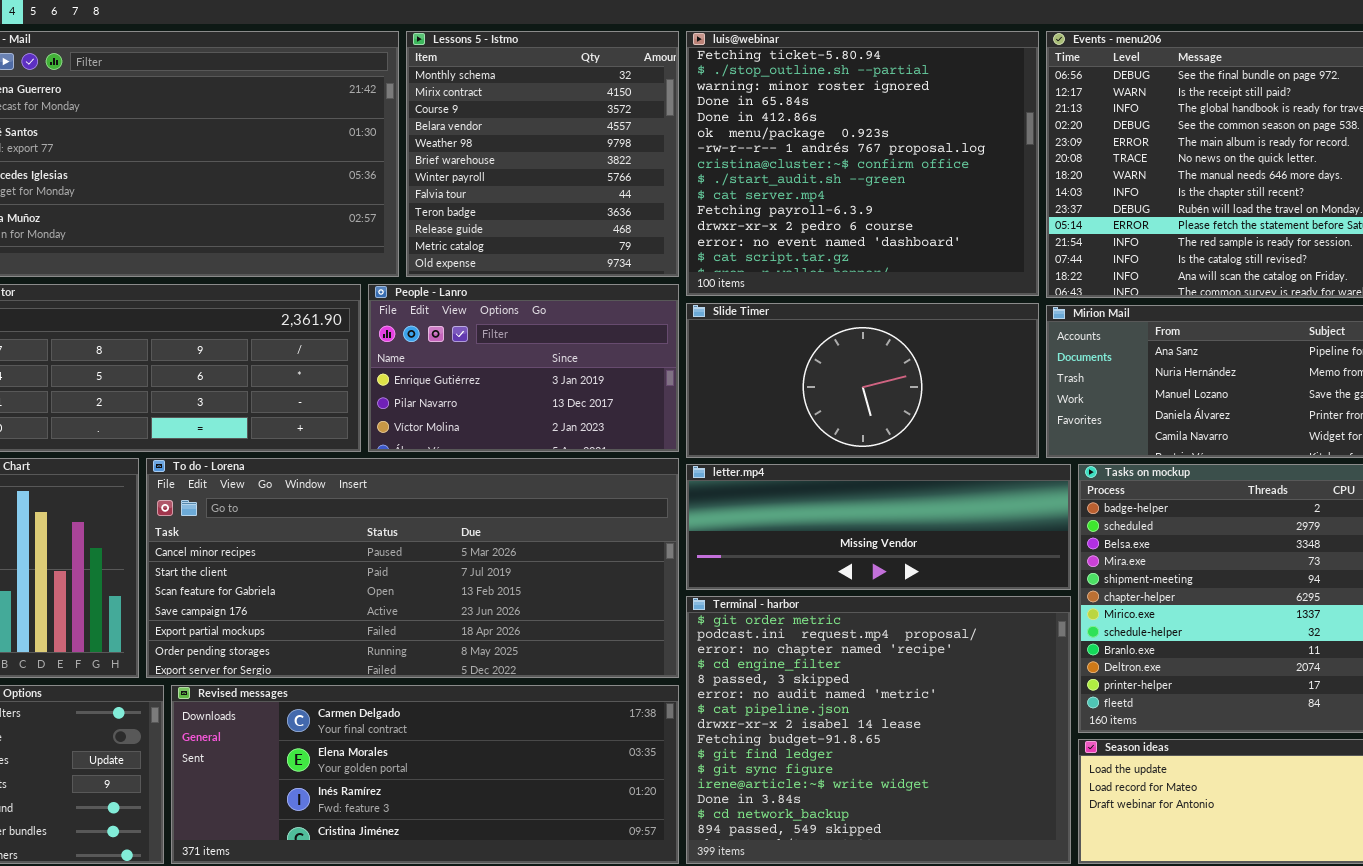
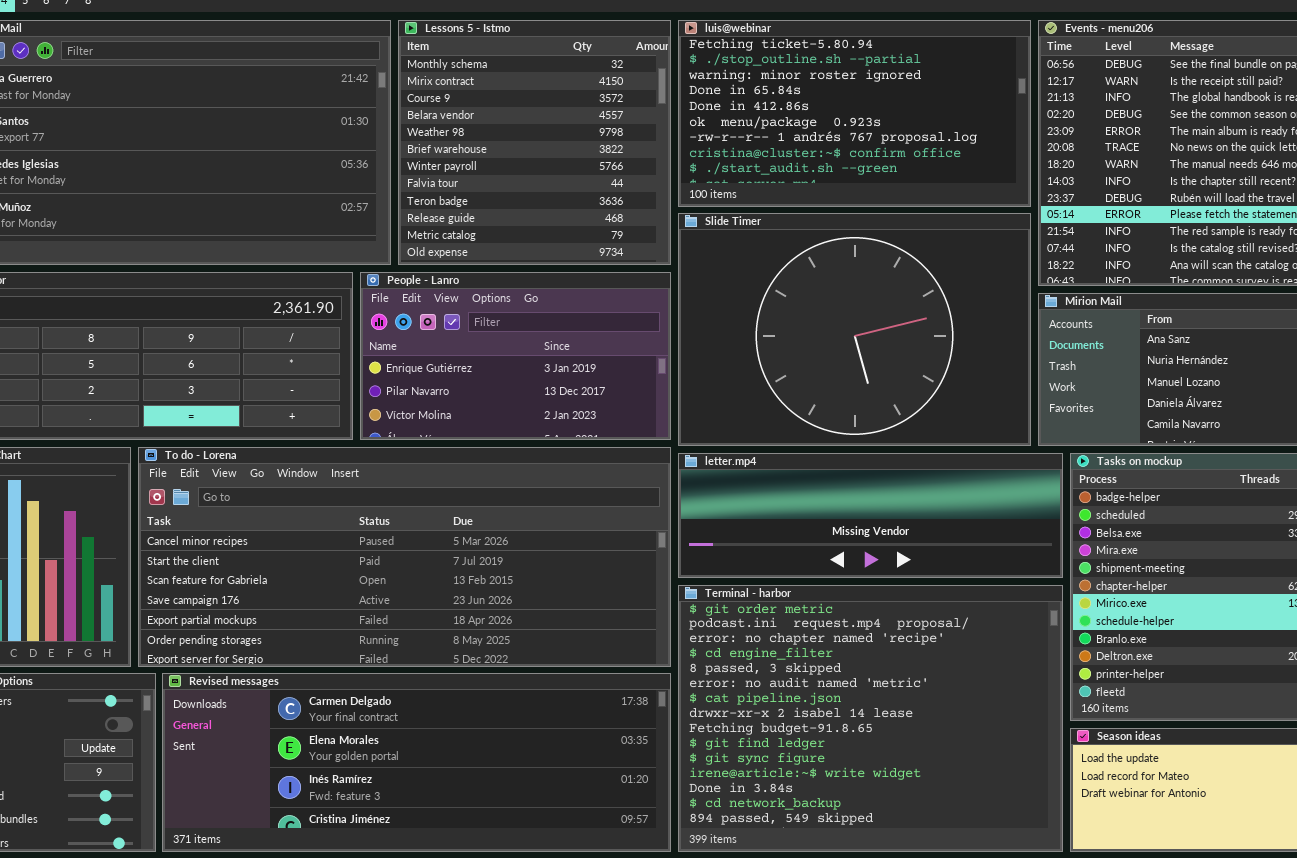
luis@webinar: [686,31,1039,296] -> [678,20,1031,207], resized
Slide Timer: [686,303,1039,458] -> [678,213,1031,446], resized

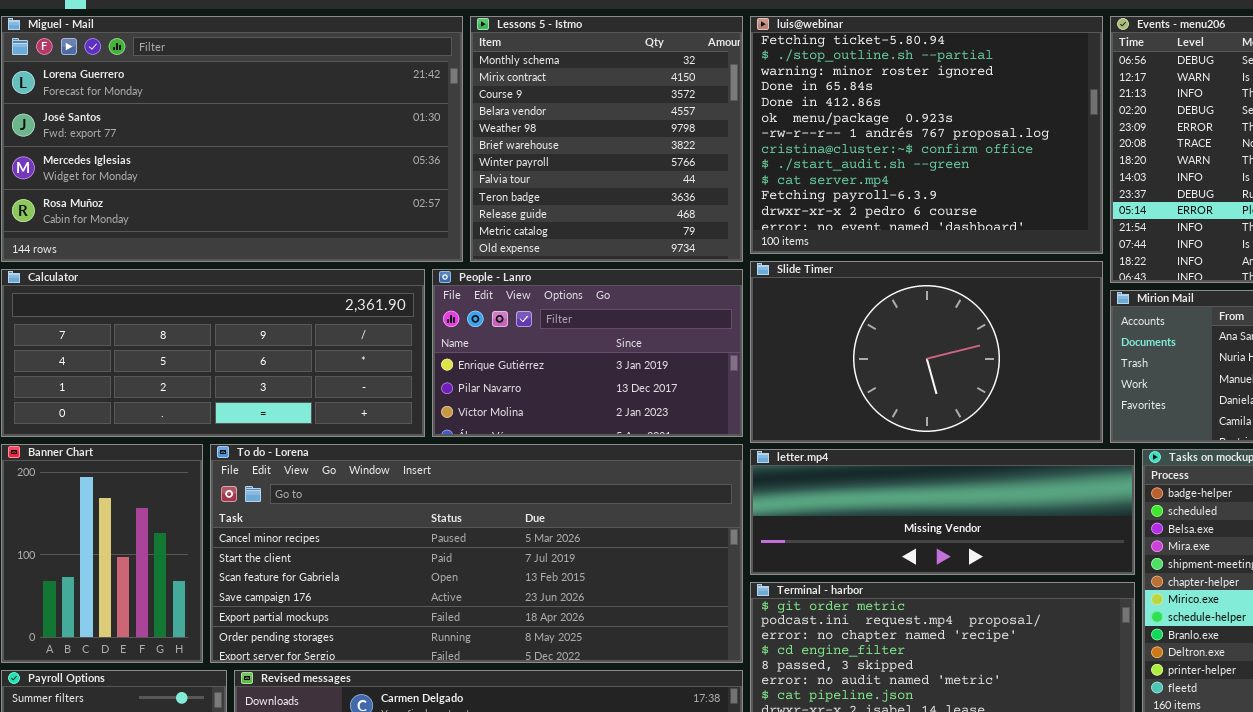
luis@webinar: [678,20,1031,207] -> [750,16,1103,254], resized
Slide Timer: [678,213,1031,446] -> [750,261,1103,443], resized

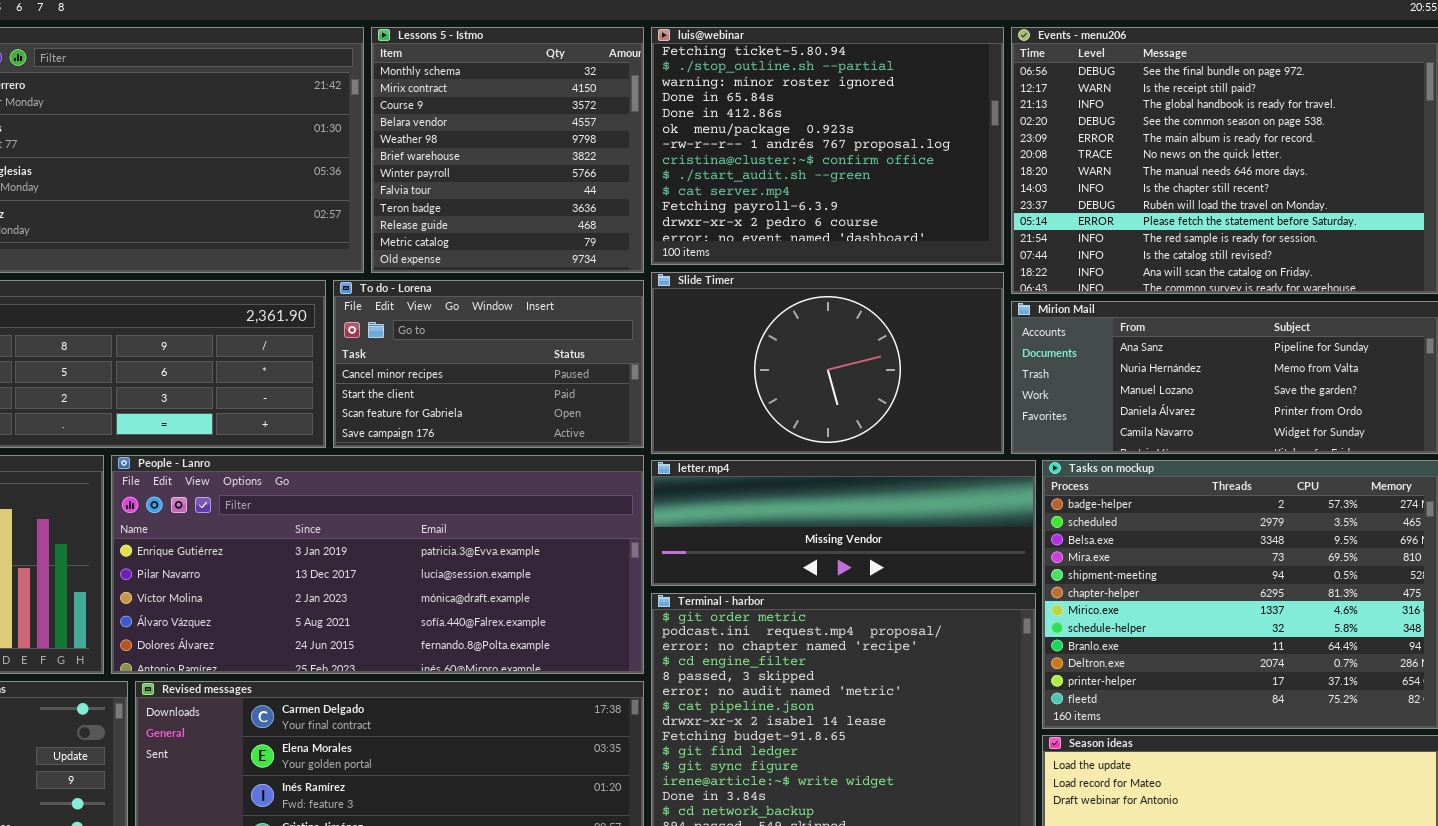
People - Lanro: [432,269,743,437] -> [111,455,644,674], moved, resized
To do - Lorena: [210,444,743,663] -> [333,280,644,448], moved, resized

